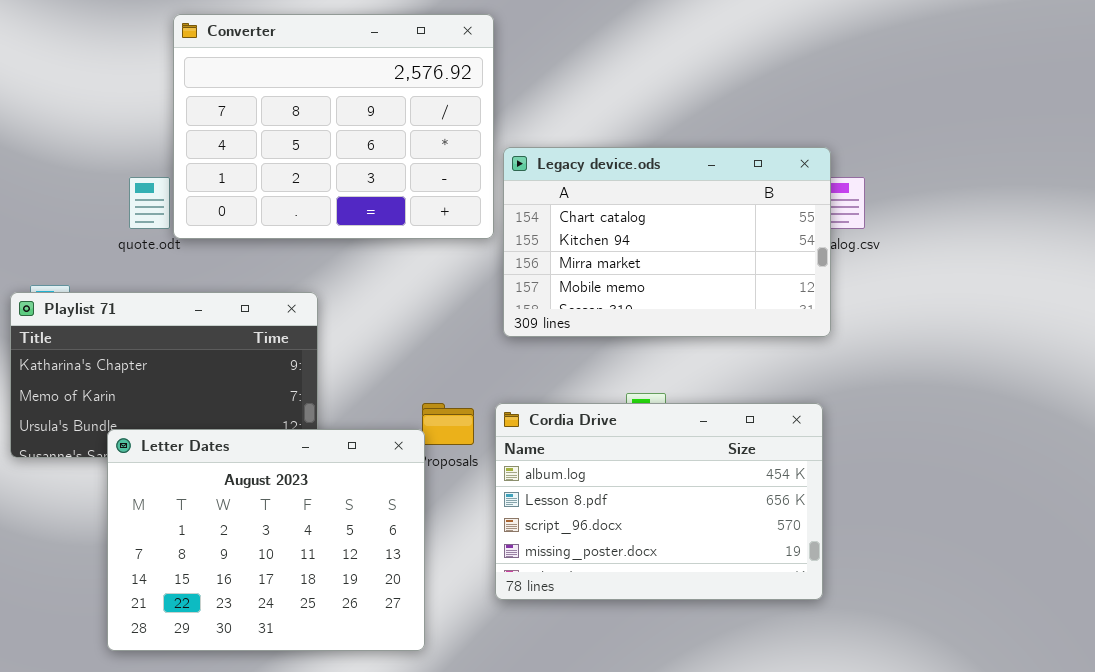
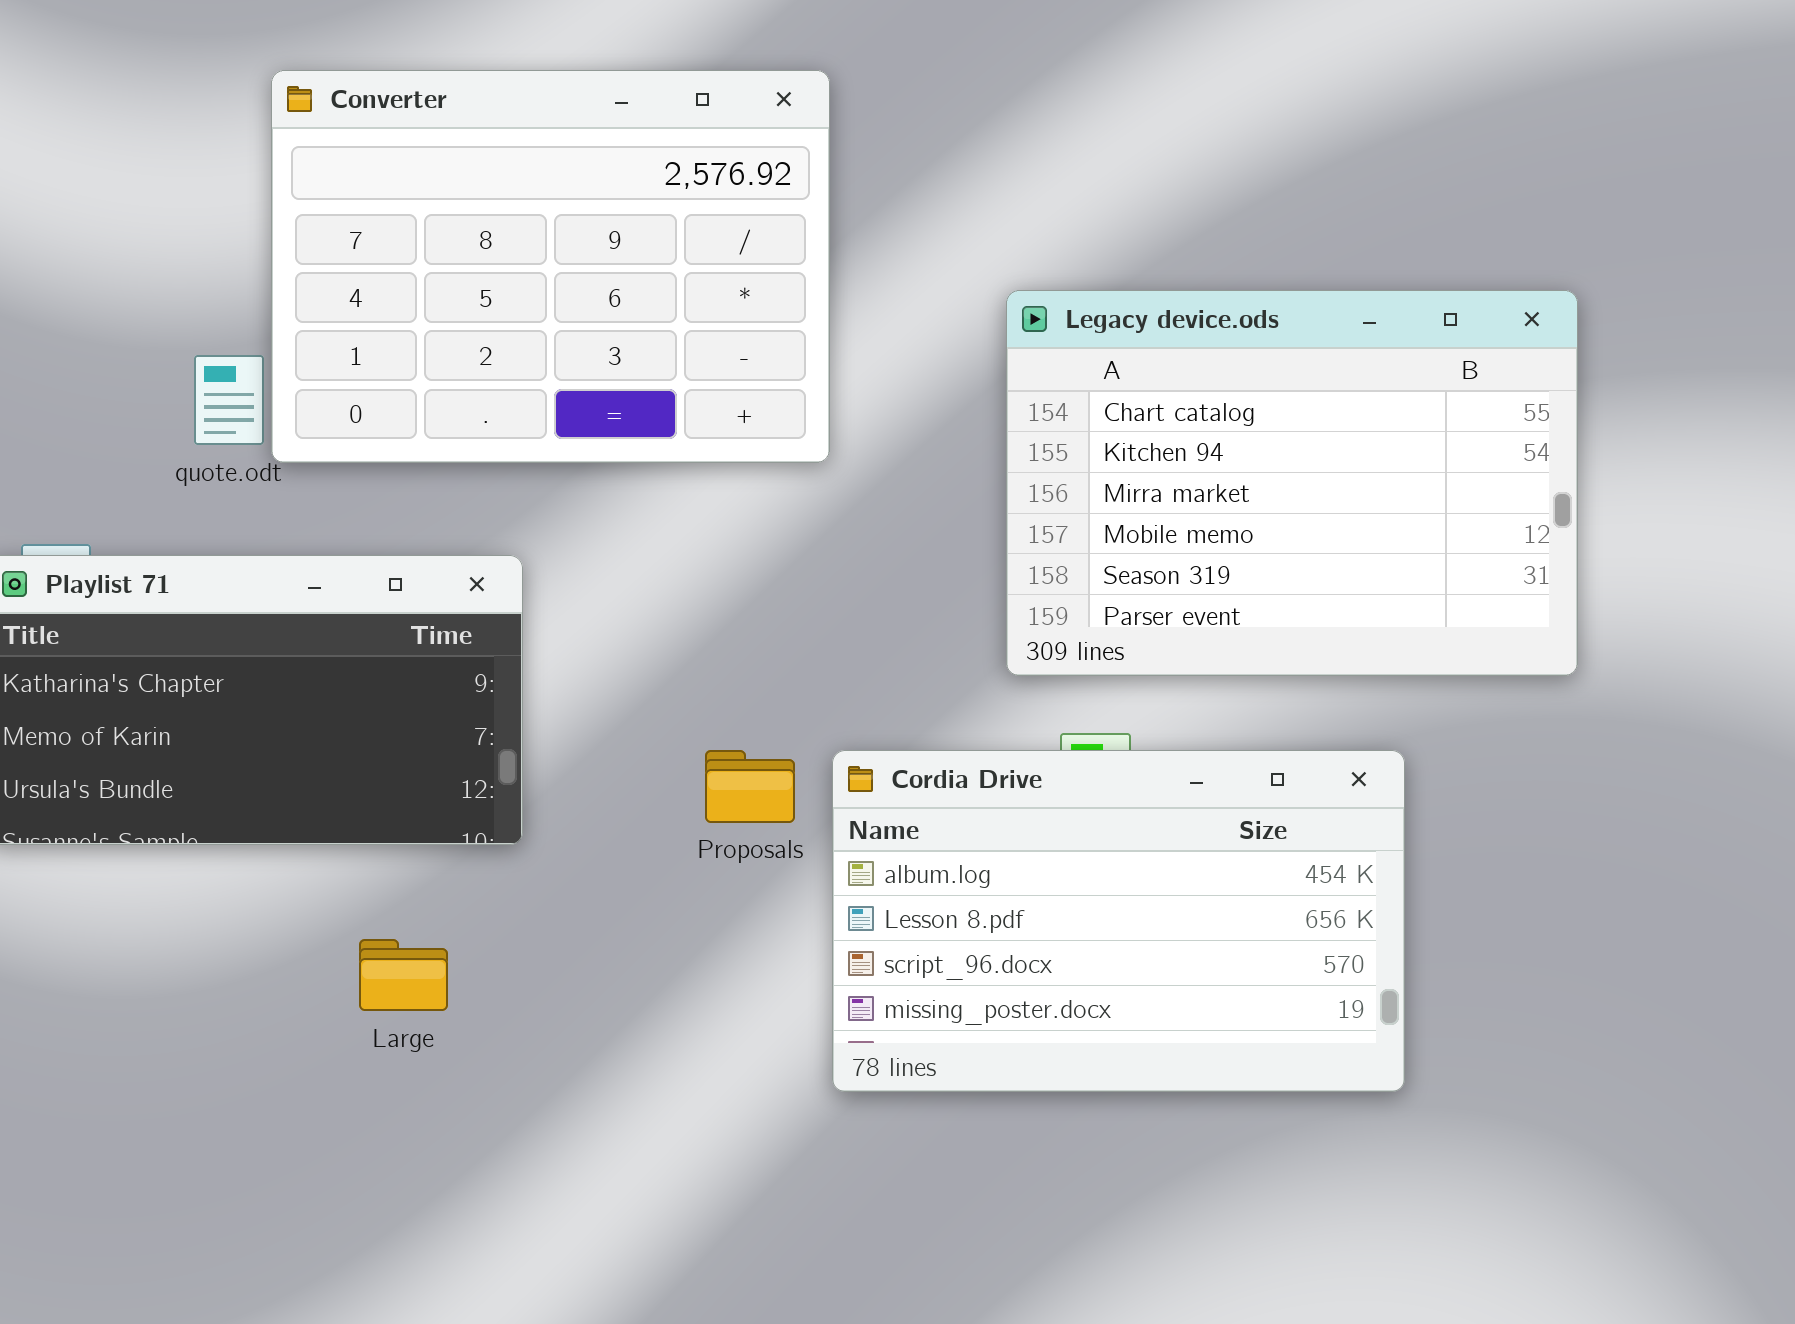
Legacy device.ods: [503,147,831,337] -> [1006,290,1578,676], moved, resized
Letter Dates: [107,429,425,651] -> none, closed

